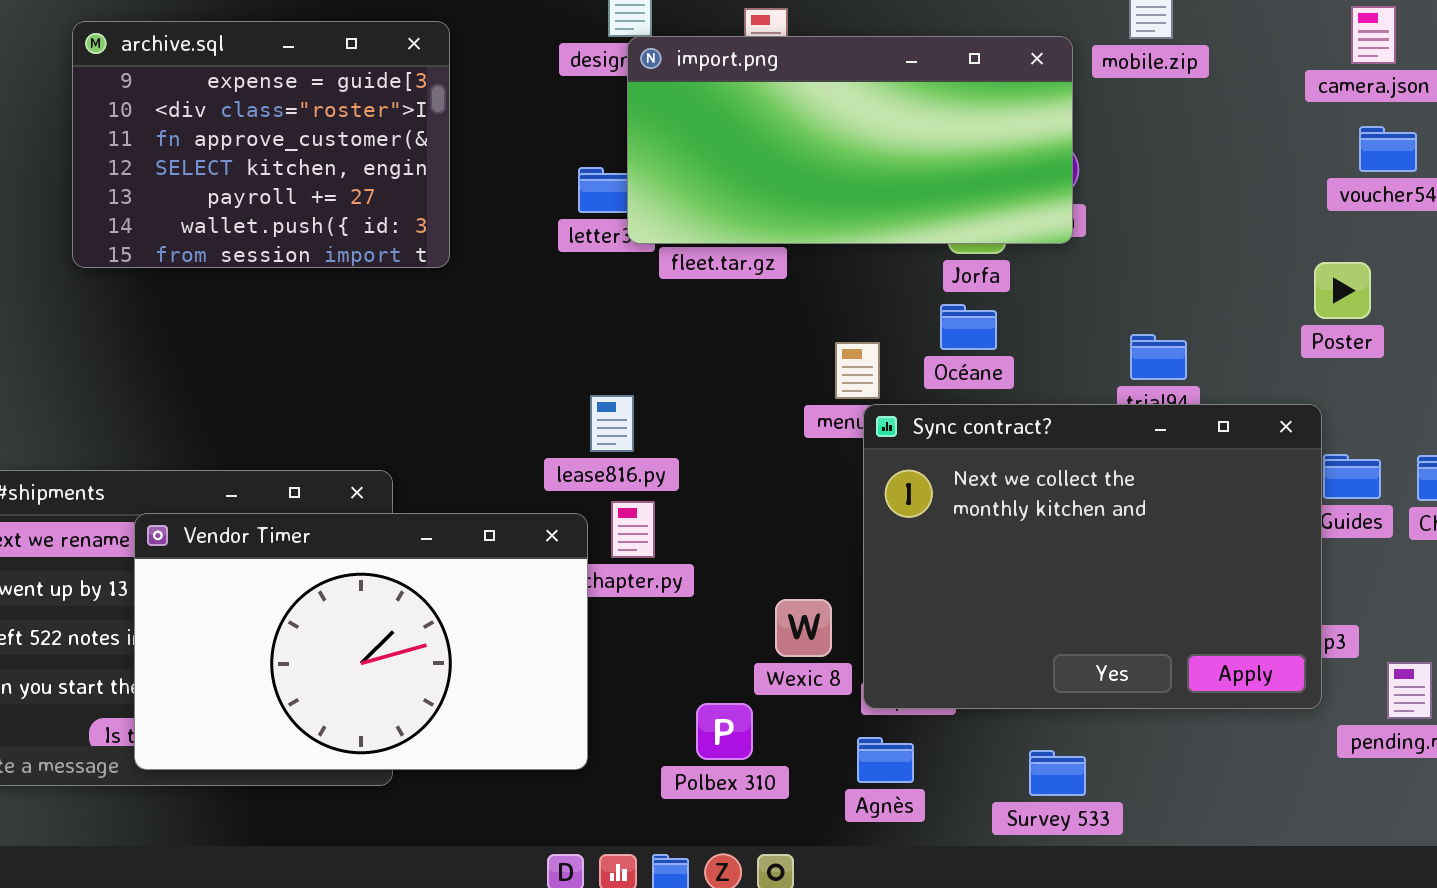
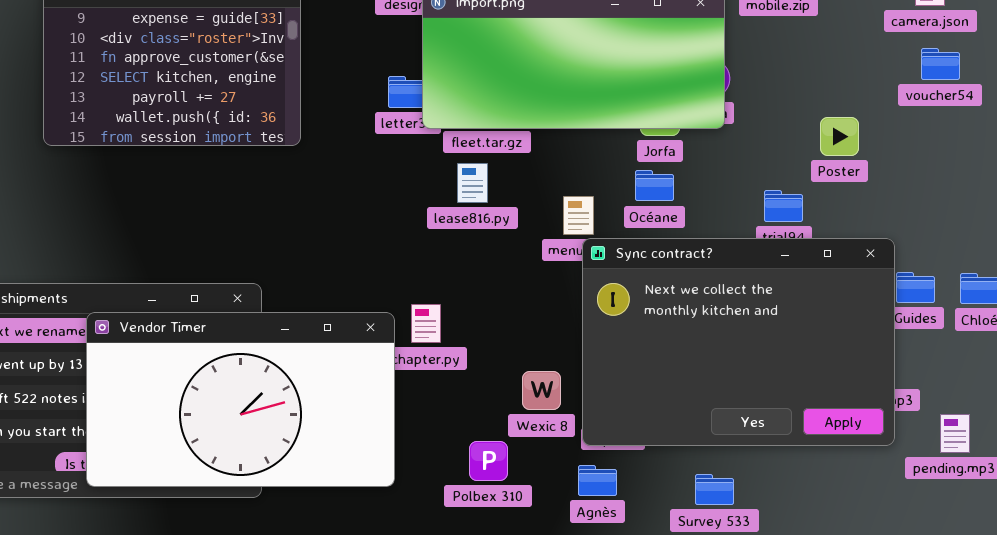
Poster: [1314,262,1371,319] -> [820,117,859,156], moved
lease816.py: [590,395,634,452] -> [457,163,488,203], moved

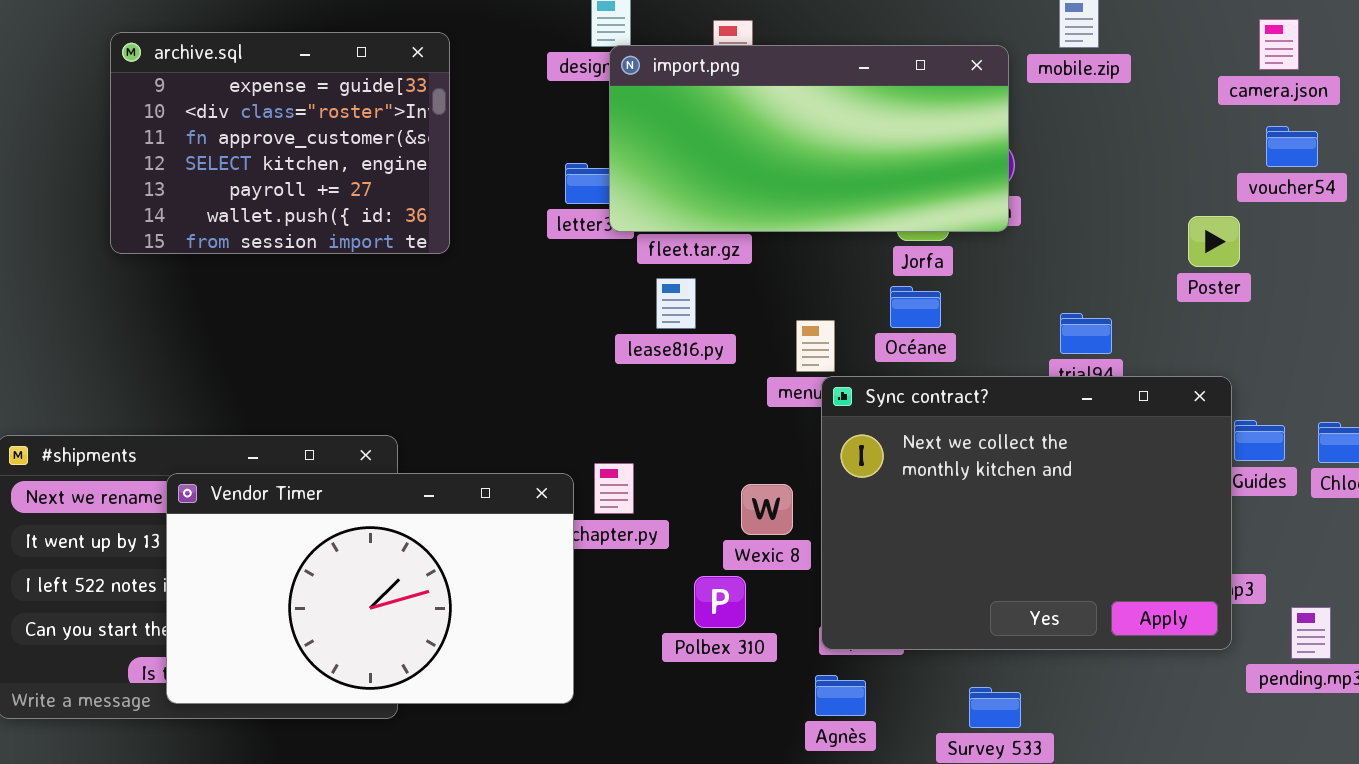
Poster: [820,117,859,156] -> [1188,216,1240,267], moved
Wexic 8: [522,371,561,410] -> [741,484,793,535], moved
Polbex 310: [469,441,508,481] -> [694,576,746,628], moved

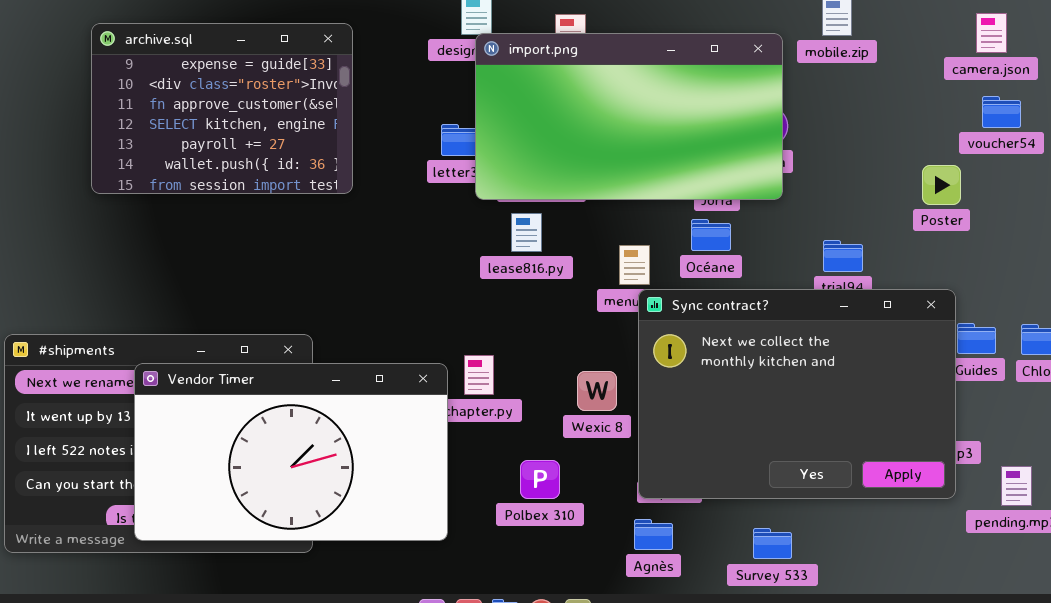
import.png: [609,45,1009,232] -> [475,33,783,200], resized
Polbex 310: [694,576,746,628] -> [520,460,560,499], moved

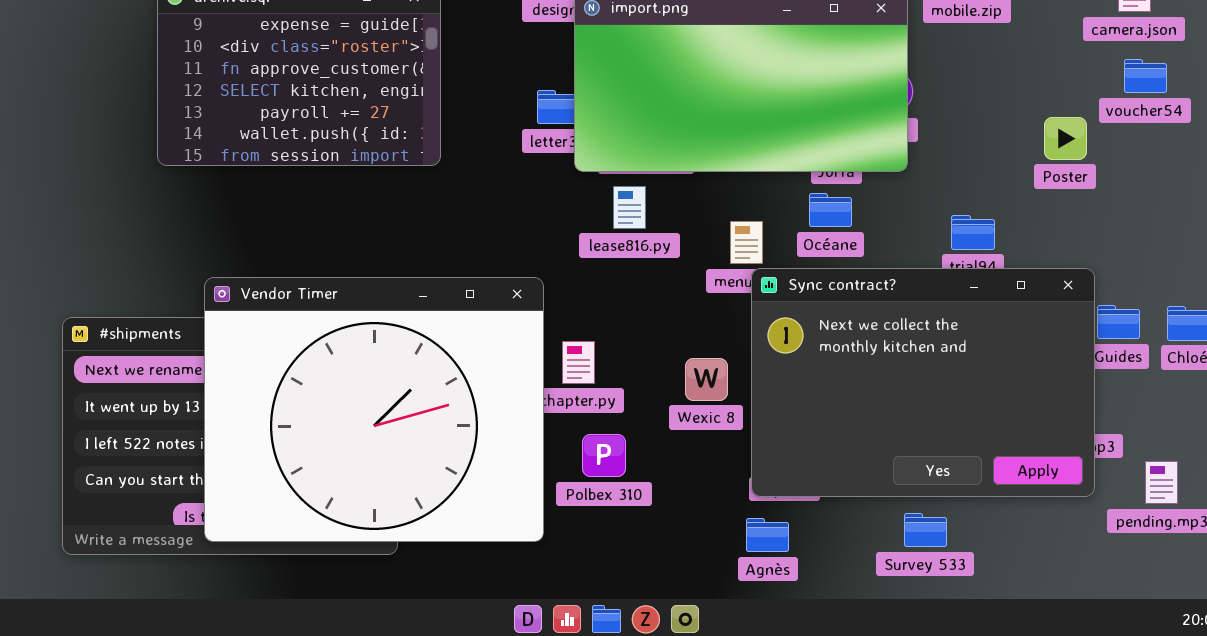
Poster: [922,165,961,205] -> [1044,117,1087,160], moved
Vendor Timer: [134,363,448,541] -> [204,277,544,542], resized
Polbex 310: [520,460,560,499] -> [582,434,626,477], moved
Survey 533: [753,528,792,559] -> [904,513,947,547], moved

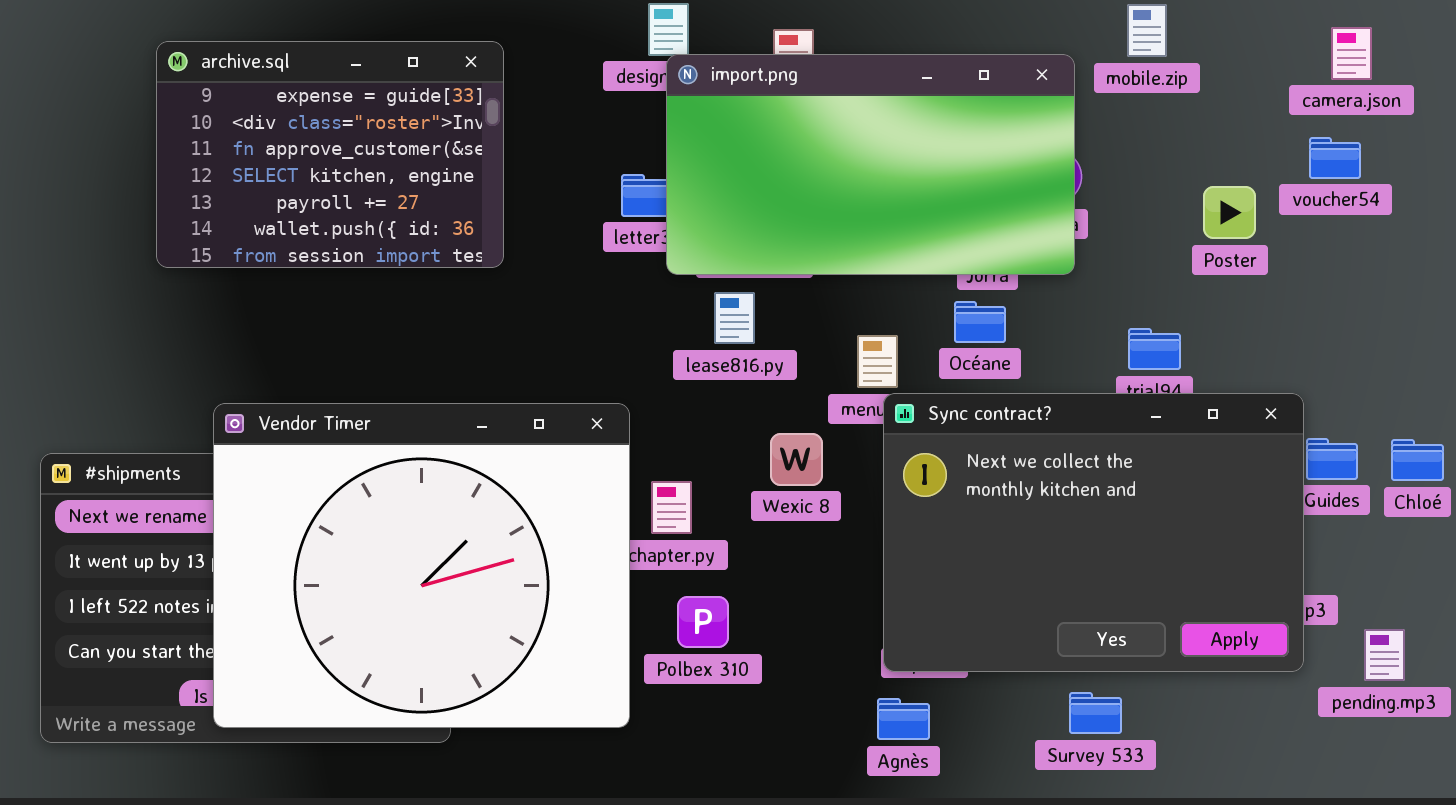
voucher54: [1124,59,1167,93] -> [1309,137,1361,179], moved
Poster: [1044,117,1087,160] -> [1203,186,1256,239], moved
Wexic 8: [685,358,728,401] -> [770,433,823,486], moved

